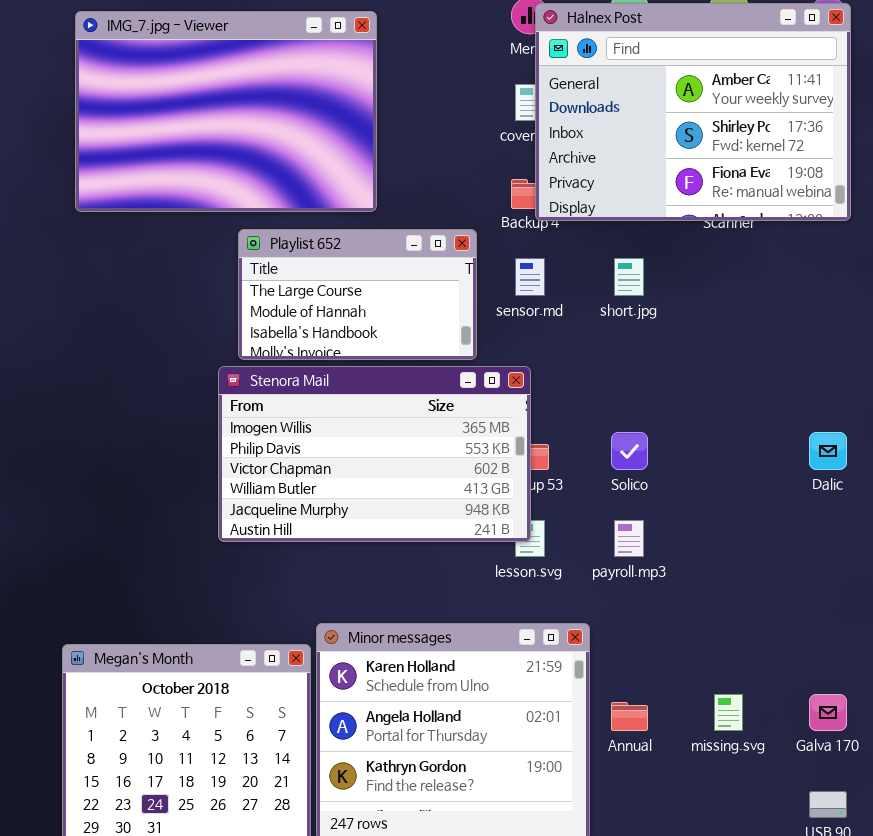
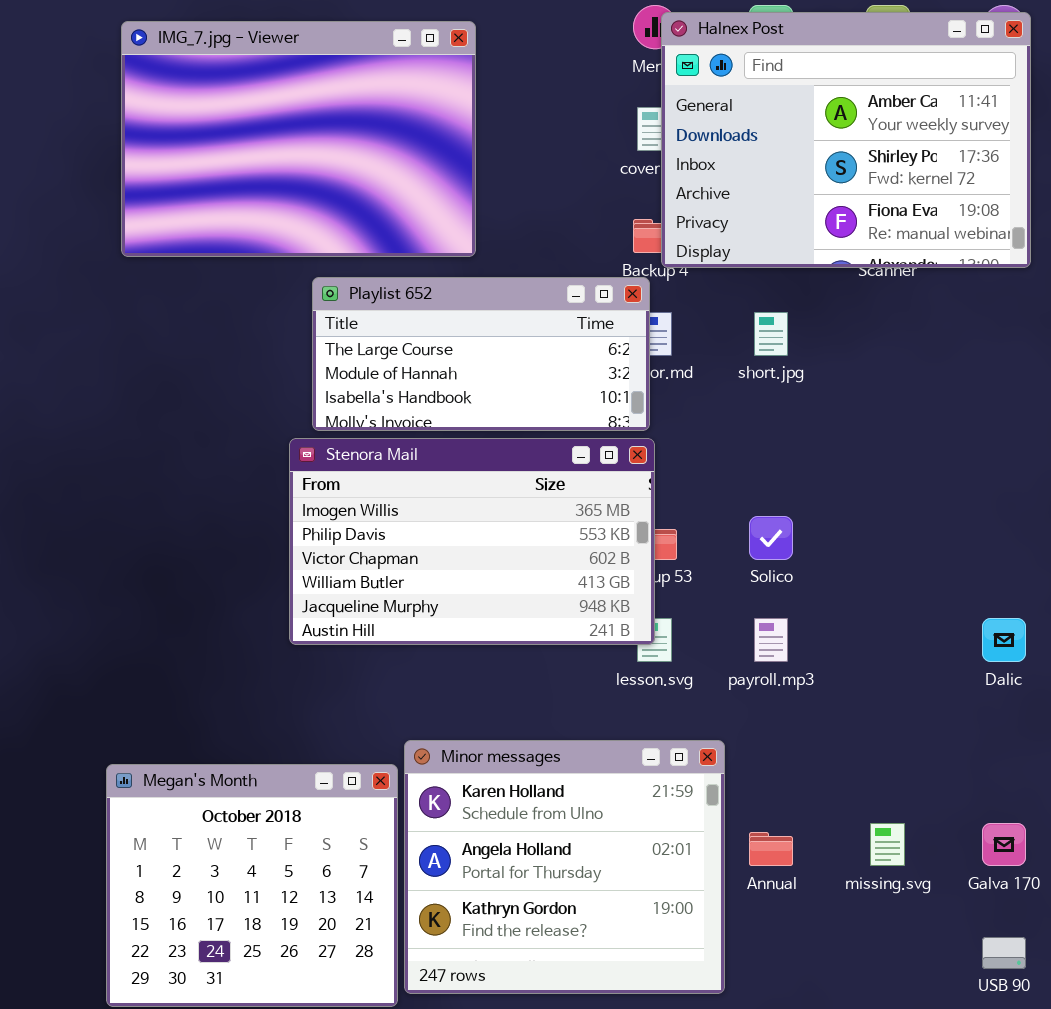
Playlist 652: [238,229,477,360] -> [312,277,650,431], resized
Dalic: [809,432,847,470] -> [982,618,1026,662], moved

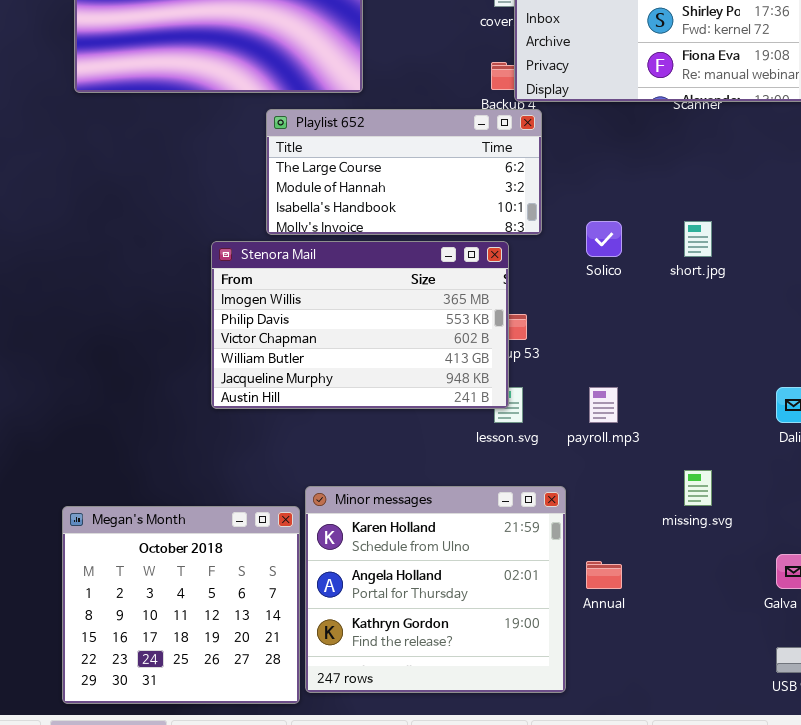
Playlist 652: [312,277,650,431] -> [266,109,542,235], moved
short.jpg: [754,312,788,356] -> [684,221,712,257], moved
Solico: [749,516,793,560] -> [586,221,622,257], moved
missing.svg: [870,823,905,866] -> [684,470,712,506], moved

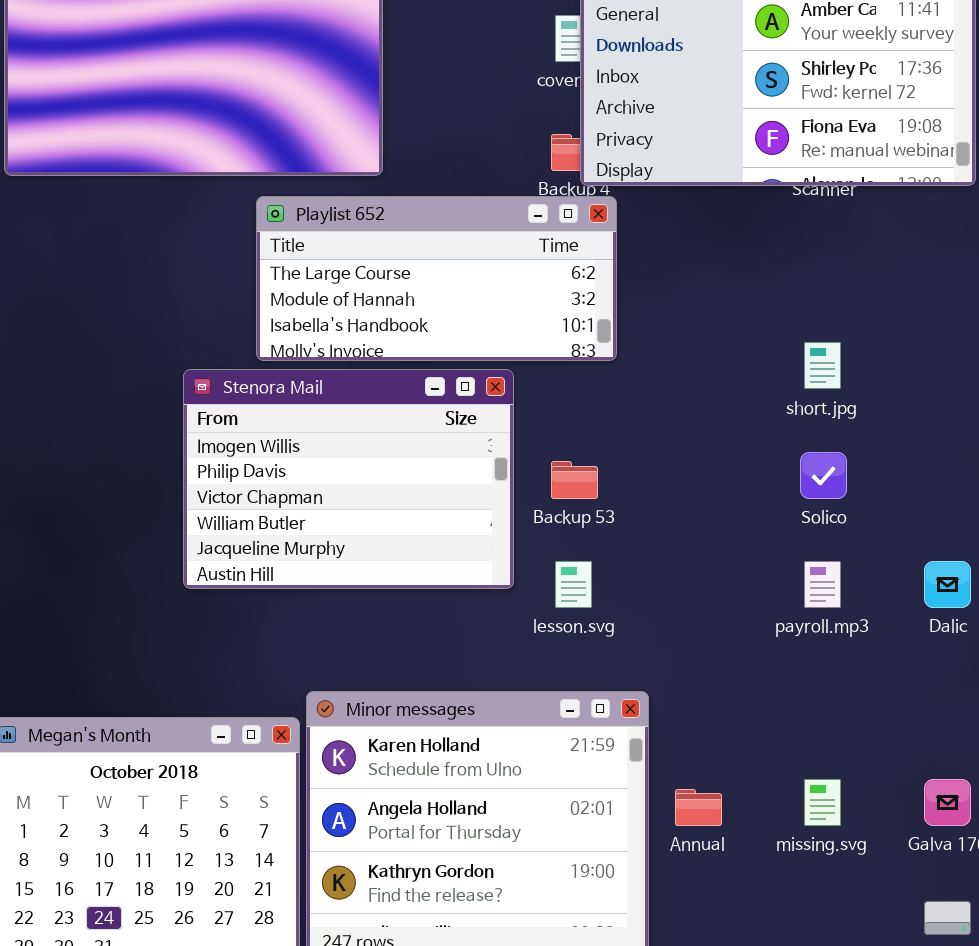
Solico: [586,221,622,257] -> [800,452,847,499], moved
Stenora Mail: [211,241,509,409] -> [183,369,514,589], resized
payroll.mp3: [589,387,618,423] -> [804,561,841,608], moved
missing.svg: [684,470,712,506] -> [804,779,841,826], moved

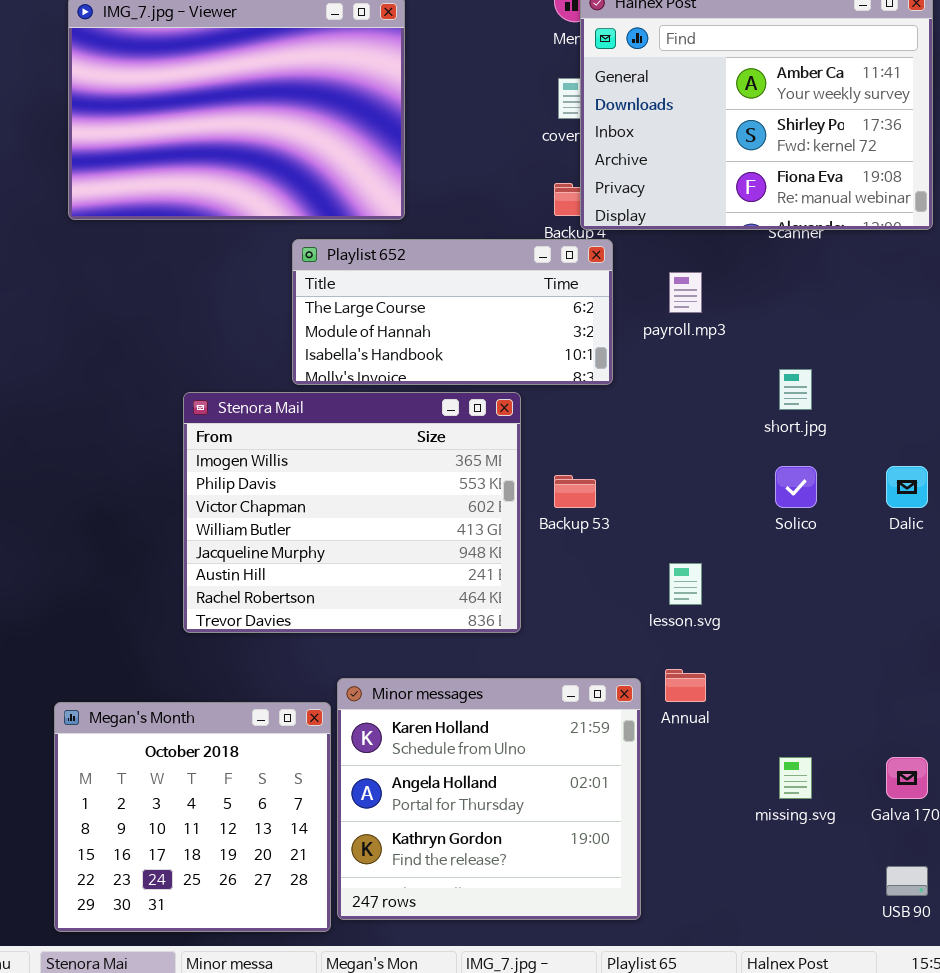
Stenora Mail: [183,369,514,589] -> [183,392,521,633], resized
lesson.svg: [555,561,592,608] -> [669,563,702,605], moved
payroll.mp3: [804,561,841,608] -> [669,272,702,313], moved
Dalic: [924,561,971,608] -> [886,466,928,508], moved
Annual: [675,789,722,826] -> [665,669,706,702], moved

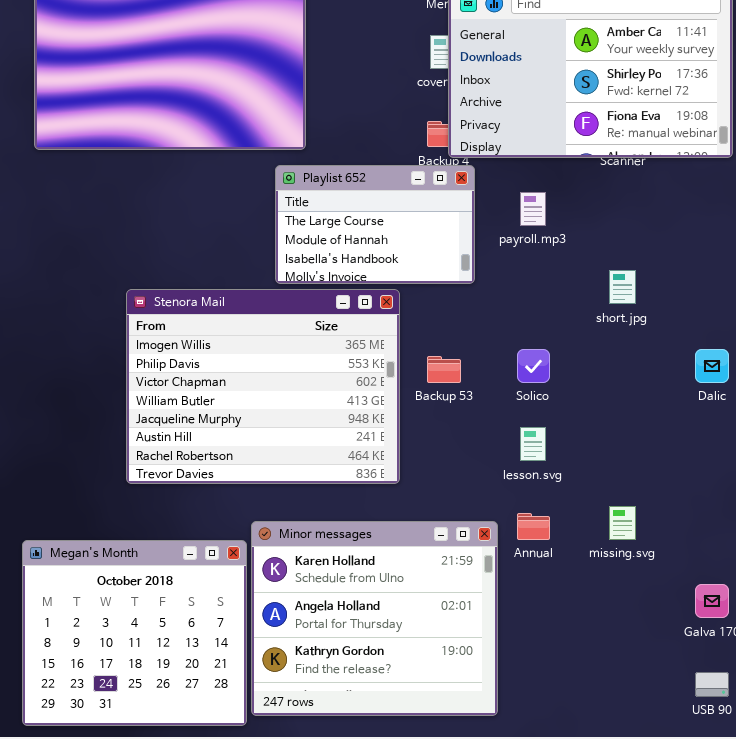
Playlist 652: [292,239,613,385] -> [275,165,475,284], resized
Solico: [775,466,817,508] -> [517,349,550,383], moved
missing.svg: [779,757,812,799] -> [609,506,636,540], moved

